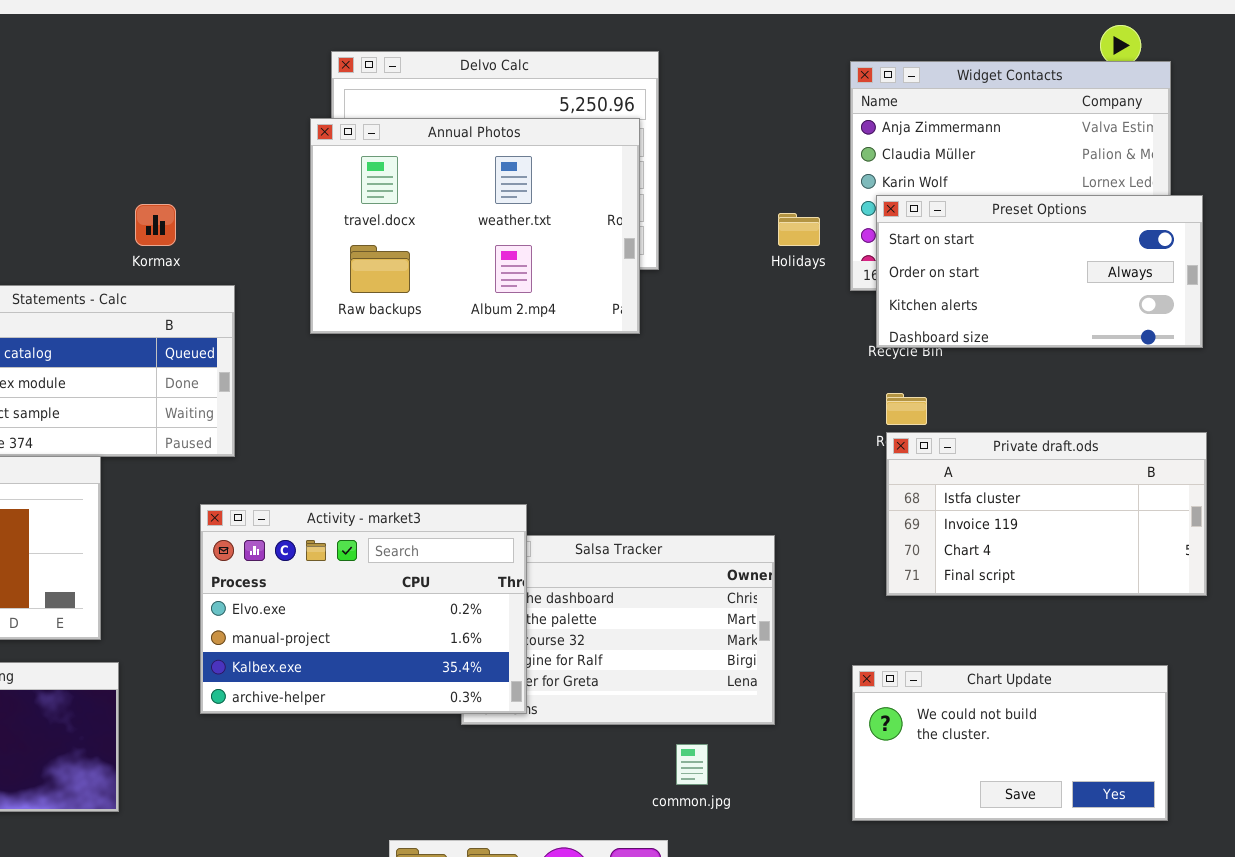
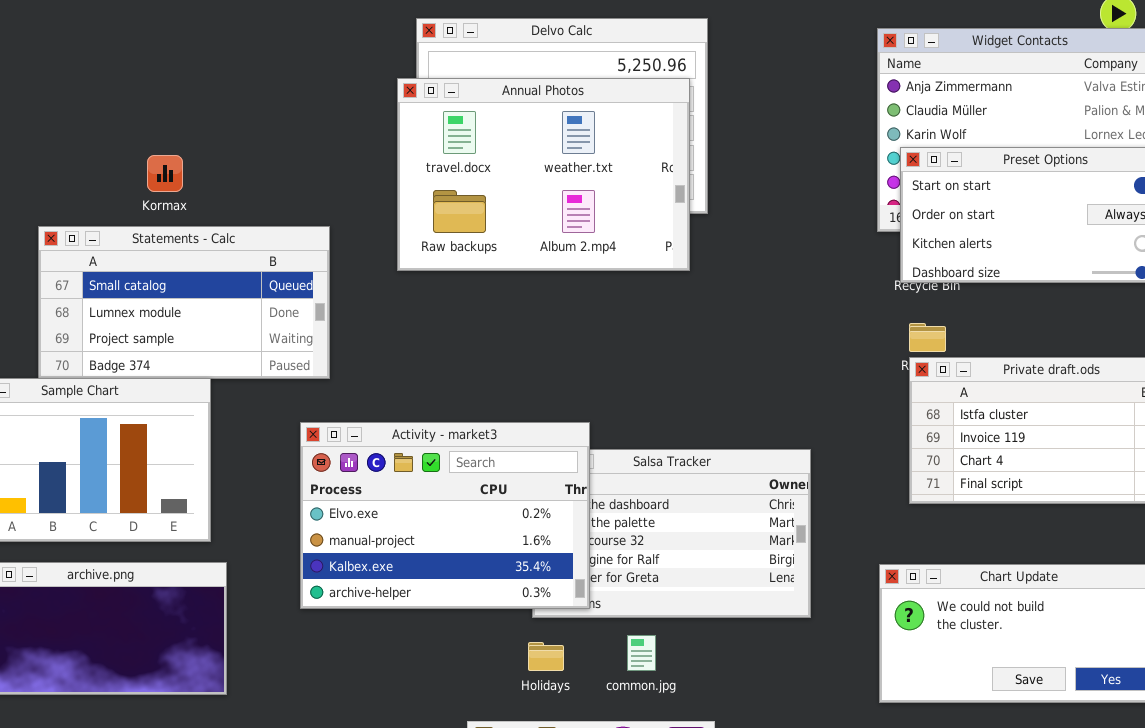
Kormax: [135,204,176,246] -> [147,155,183,192], moved
Holidays: [778,213,820,246] -> [528,642,564,671], moved
common.jpg: [676,744,708,785] -> [627,635,656,671], moved

